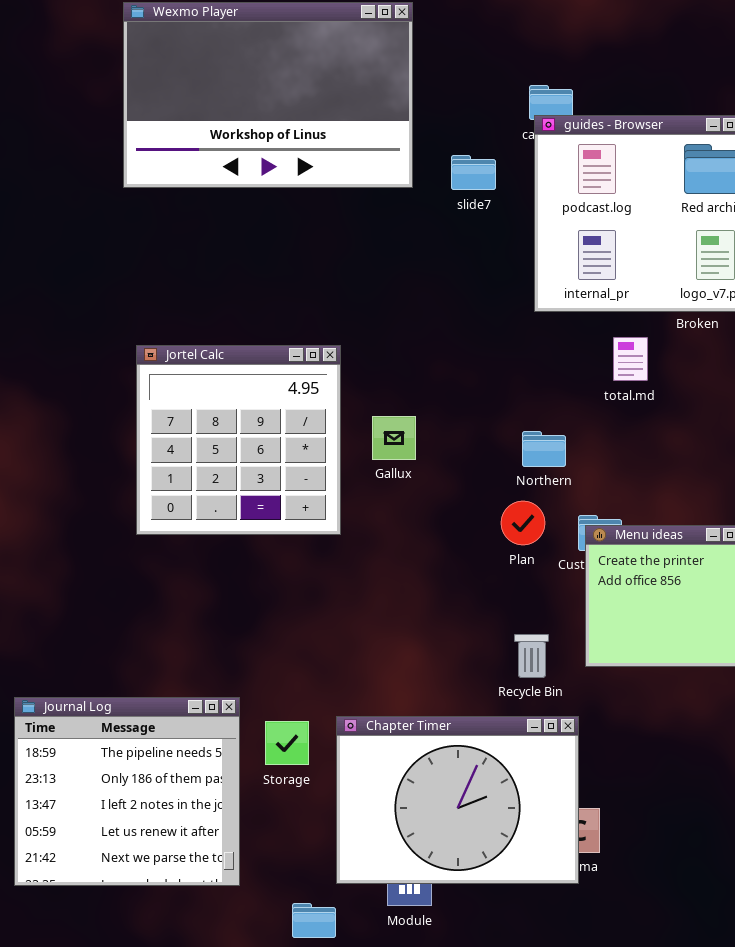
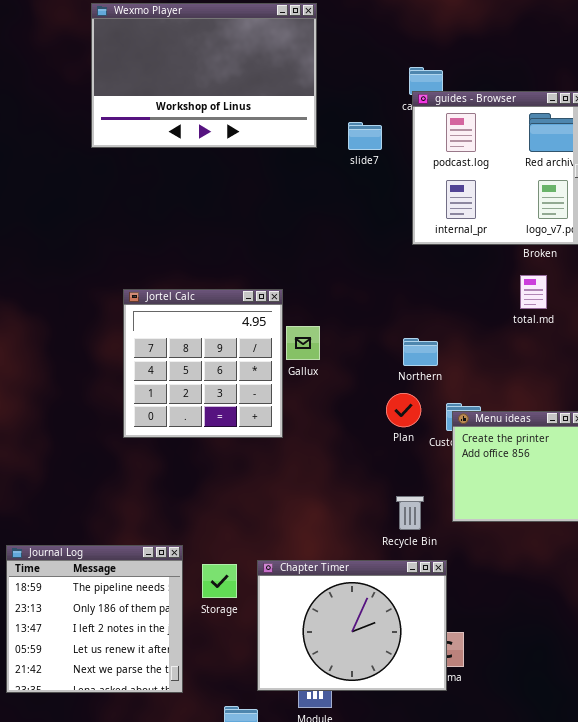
total.md: [613,337,648,381] -> [520,275,547,309], moved
Jortel Calc: [136,345,341,535] -> [123,289,283,438], moved

